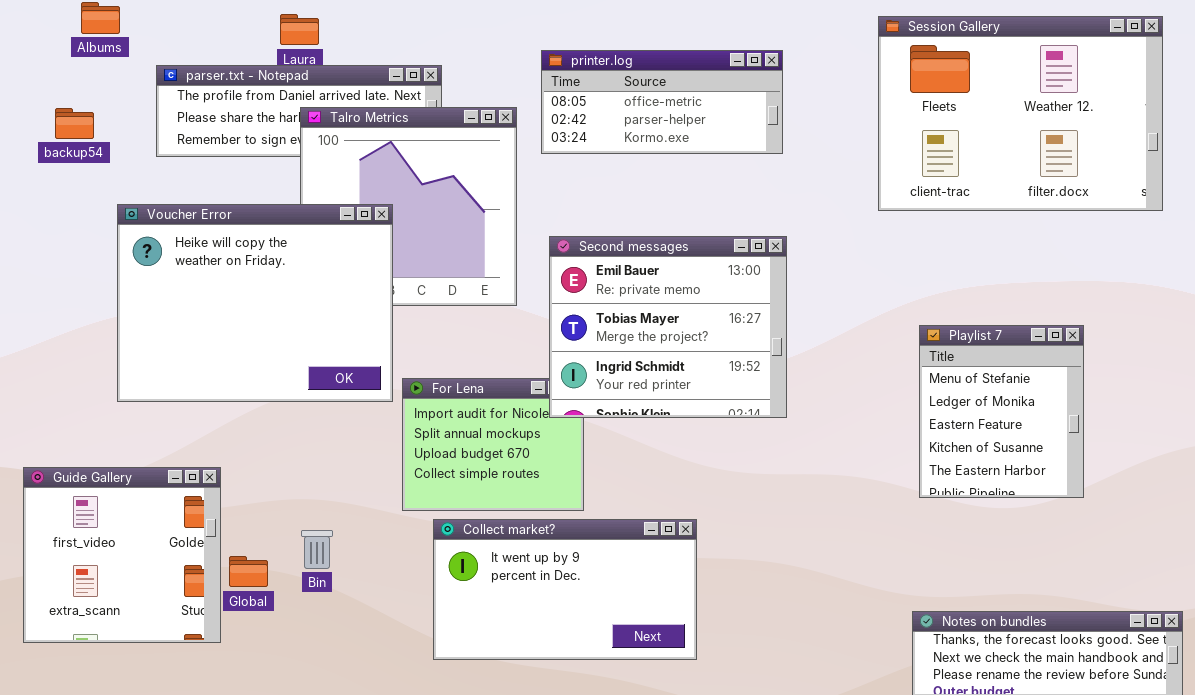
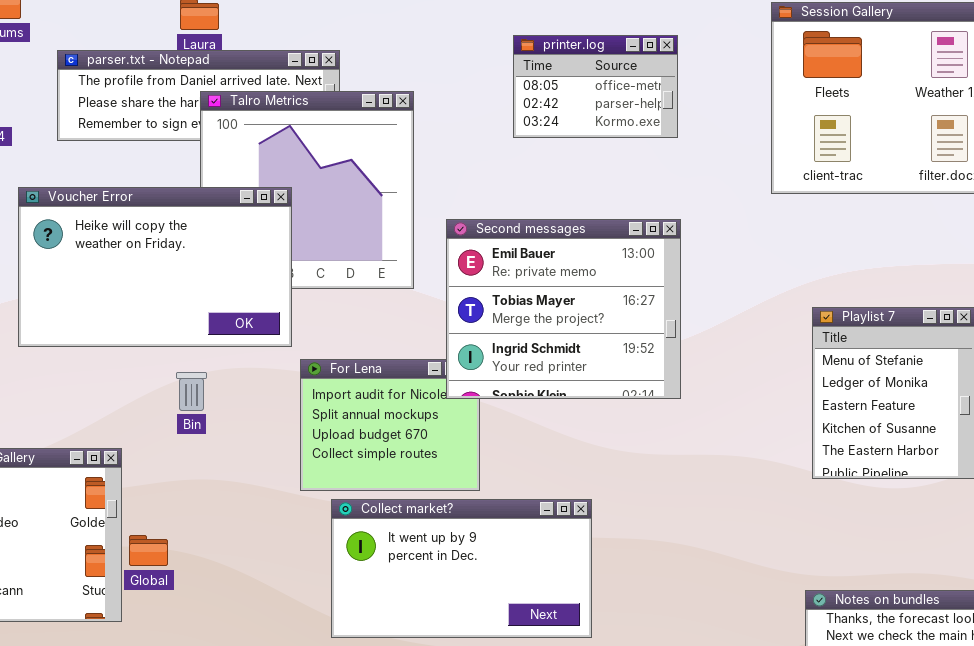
printer.log: [541,50,783,154] -> [513,35,678,138], resized
Voucher Error: [117,204,393,402] -> [18,187,292,347], resized
Bin: [301,530,333,569] -> [176,372,207,411], moved

